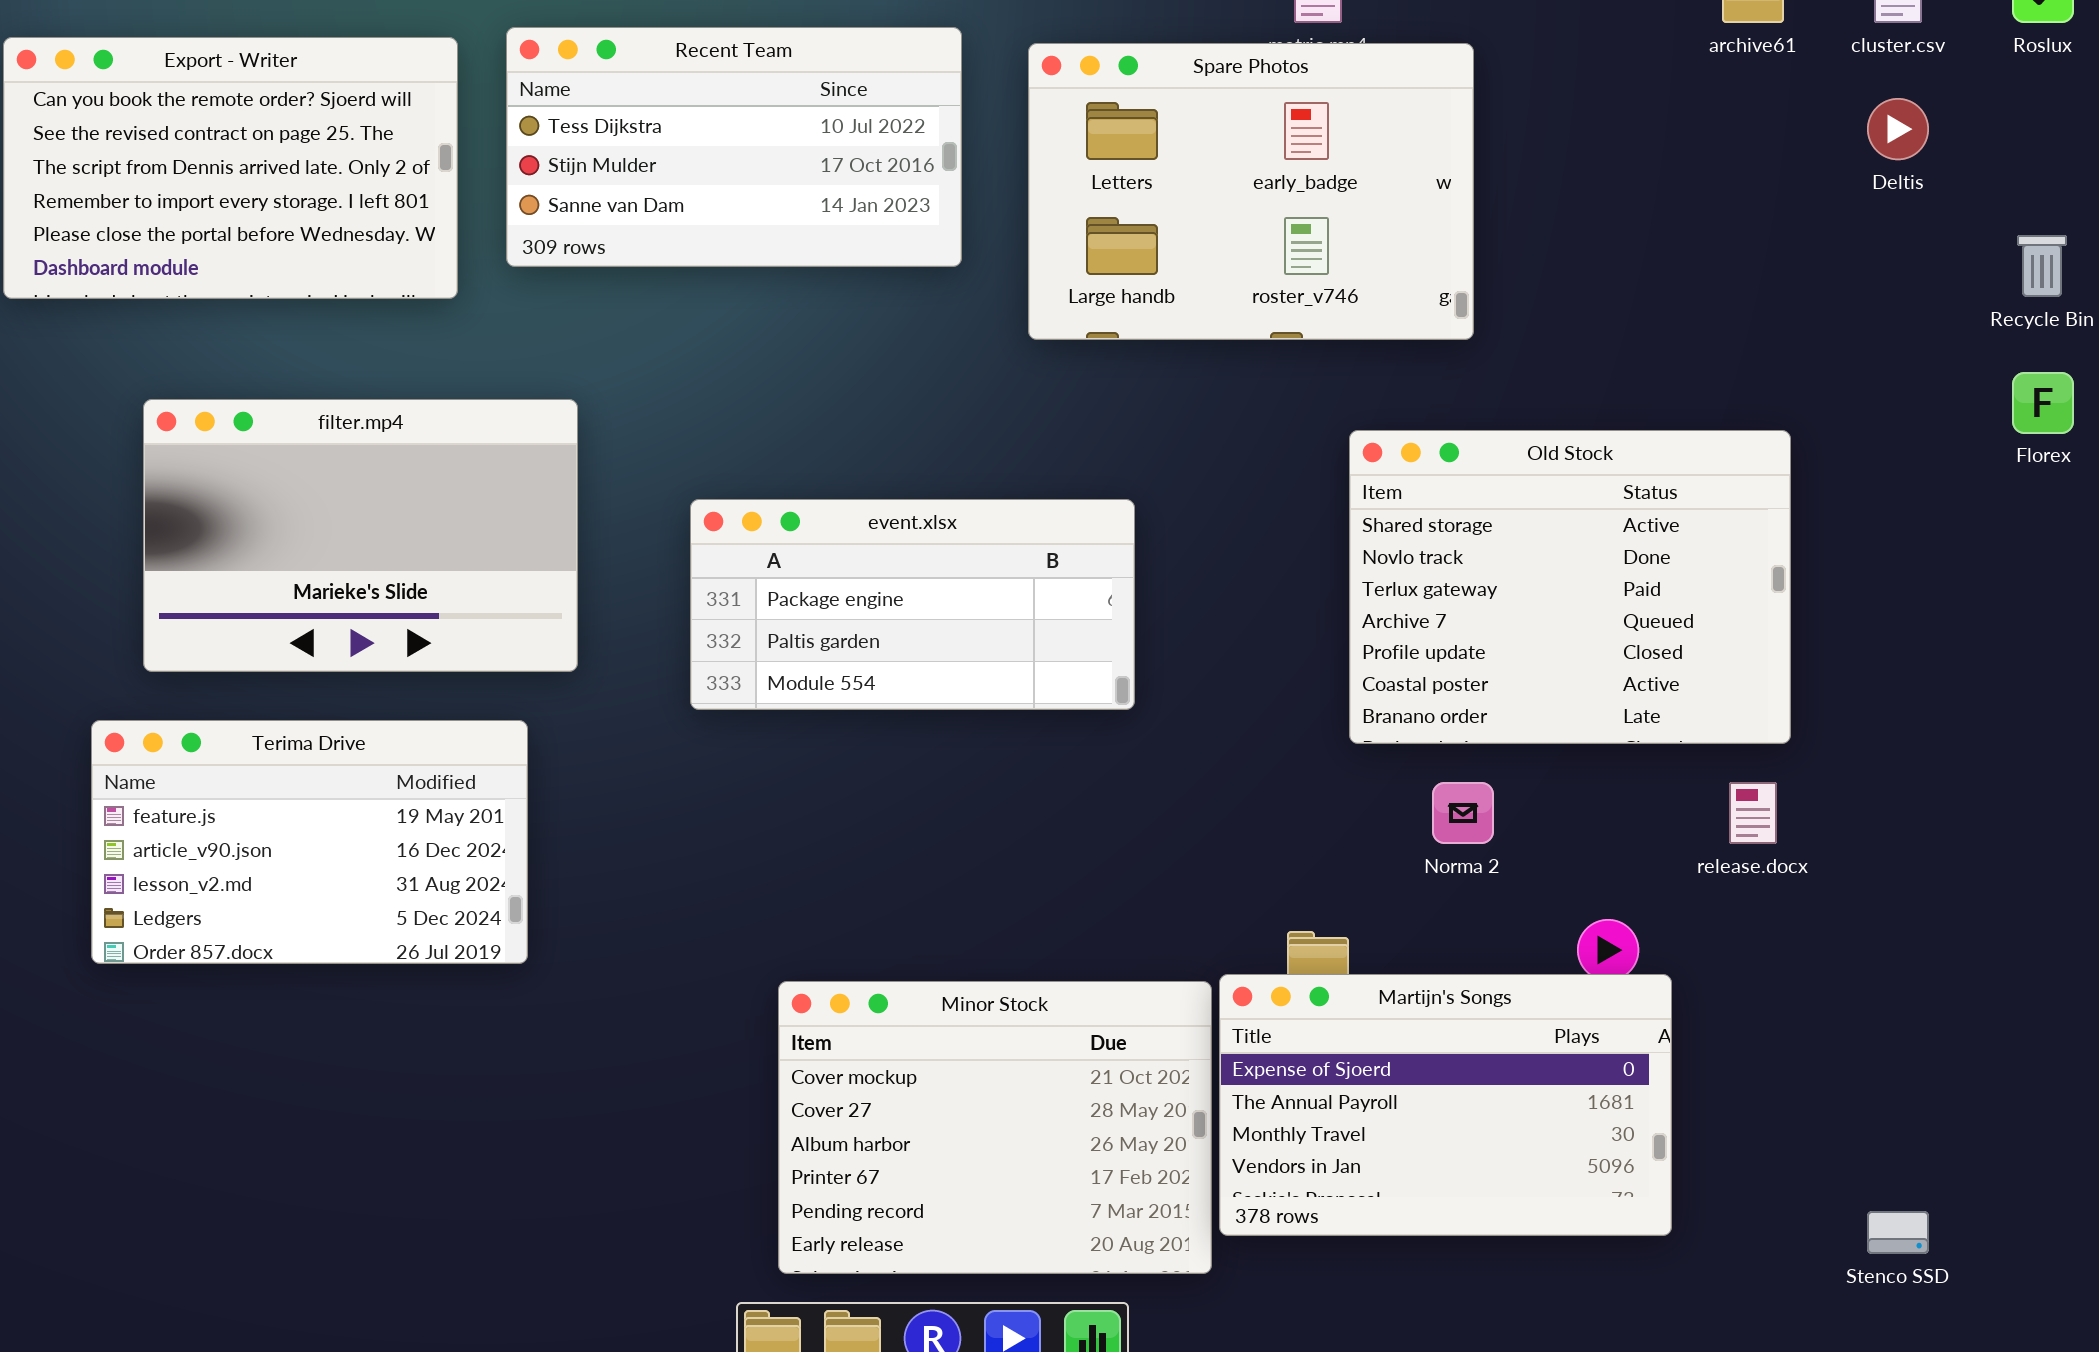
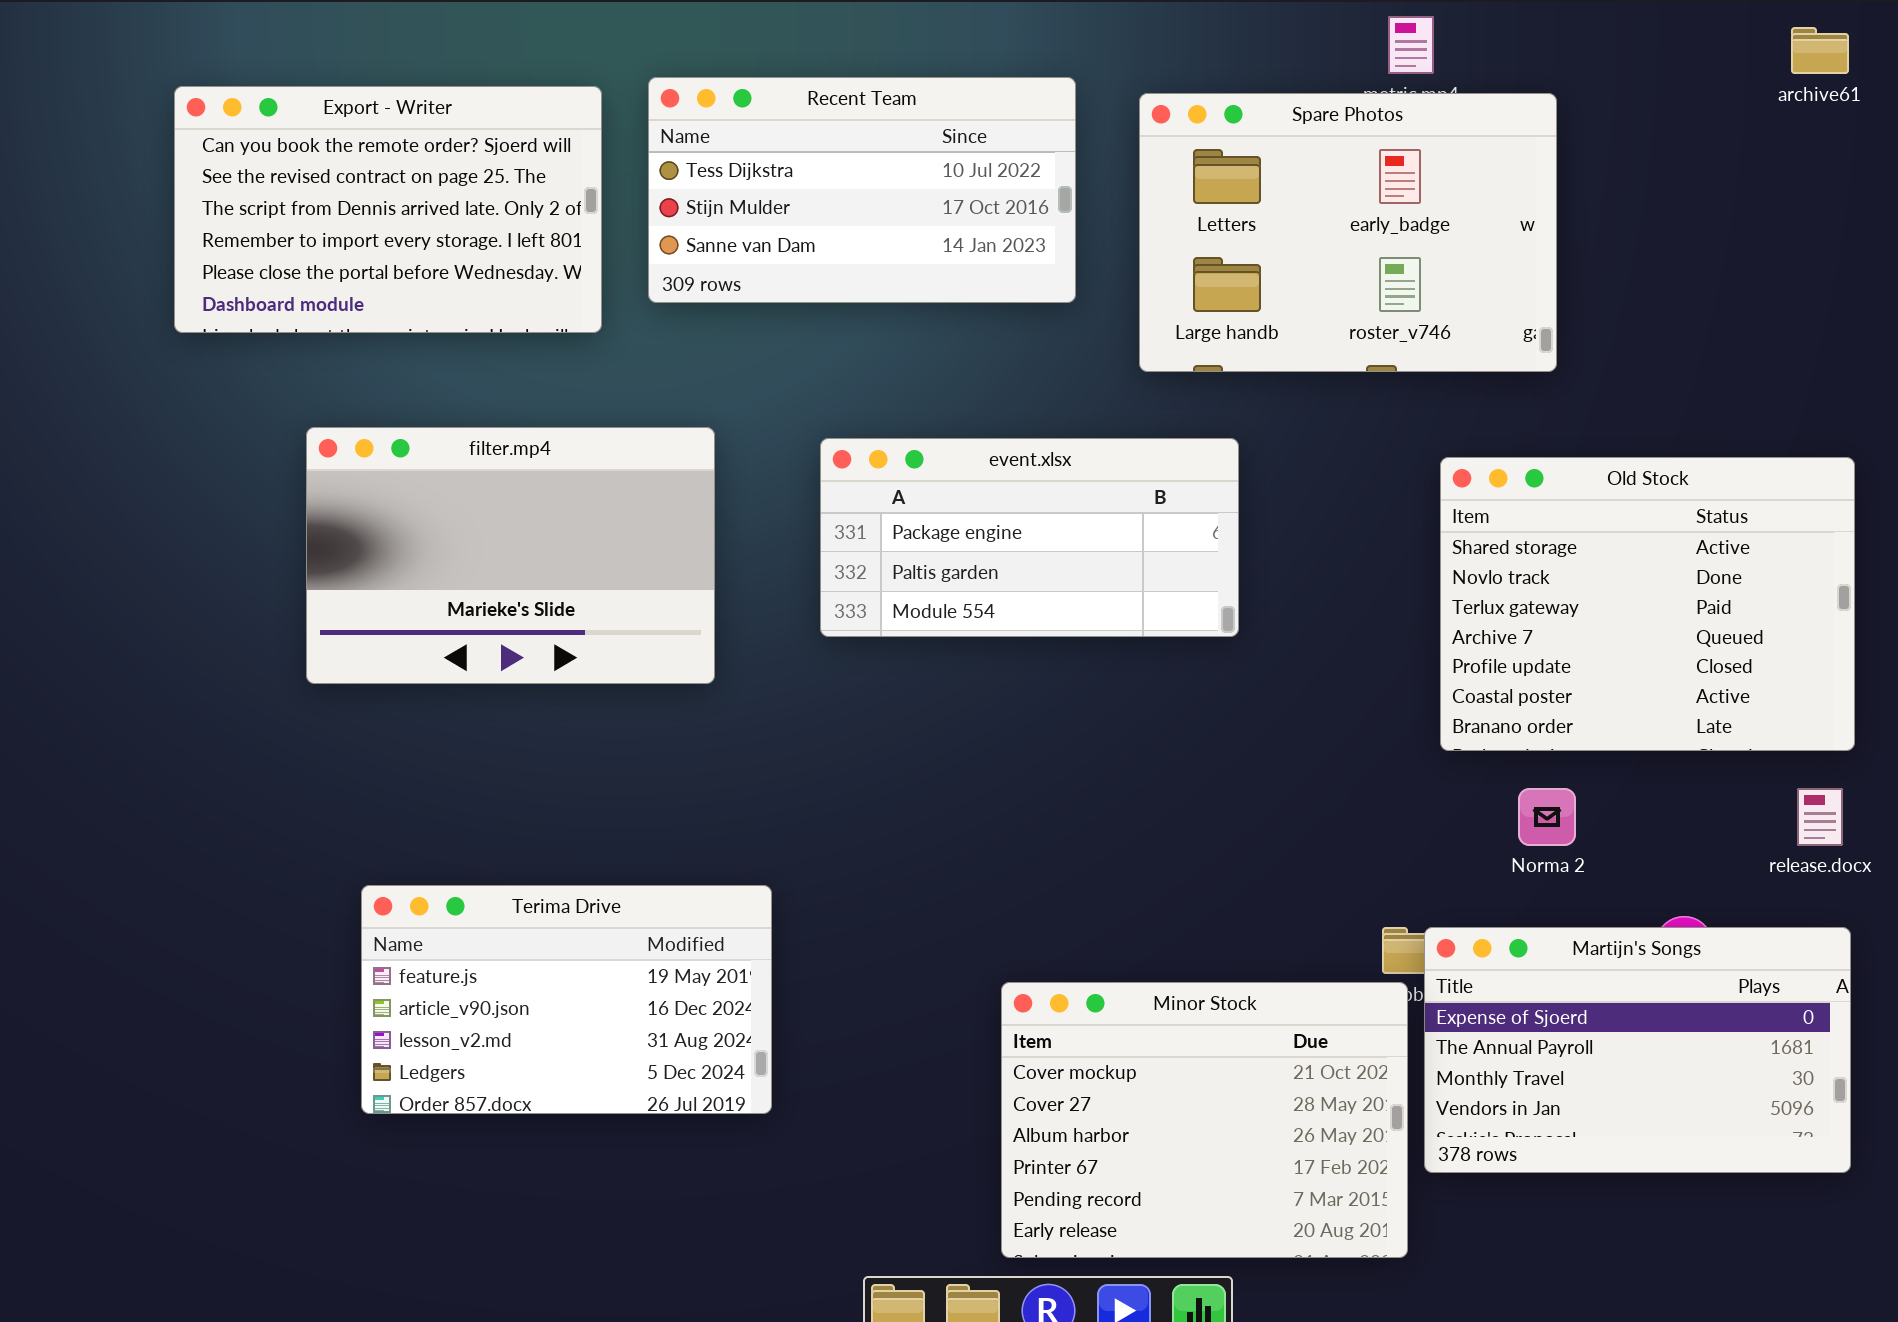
event.xlsx: [690,499,1135,710] -> [820,438,1239,637], moved
Terima Drive: [91,720,528,964] -> [361,885,772,1114], moved
Martijn's Songs: [1219,974,1672,1236] -> [1424,927,1851,1173], moved
Minor Stock: [778,981,1212,1274] -> [1001,982,1408,1258], moved

